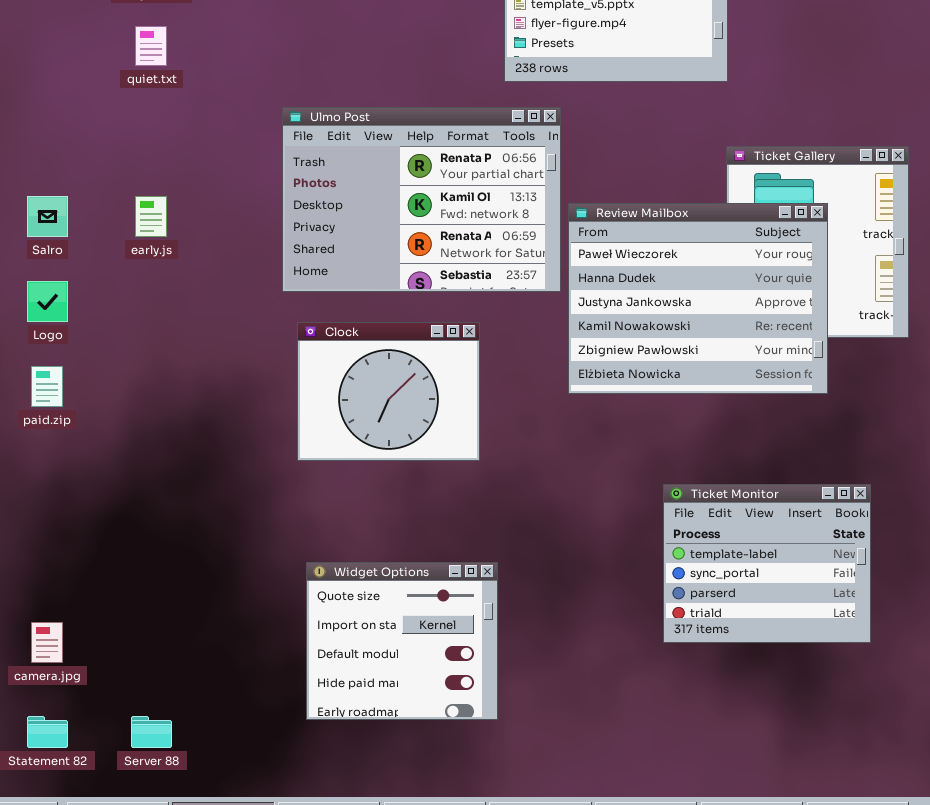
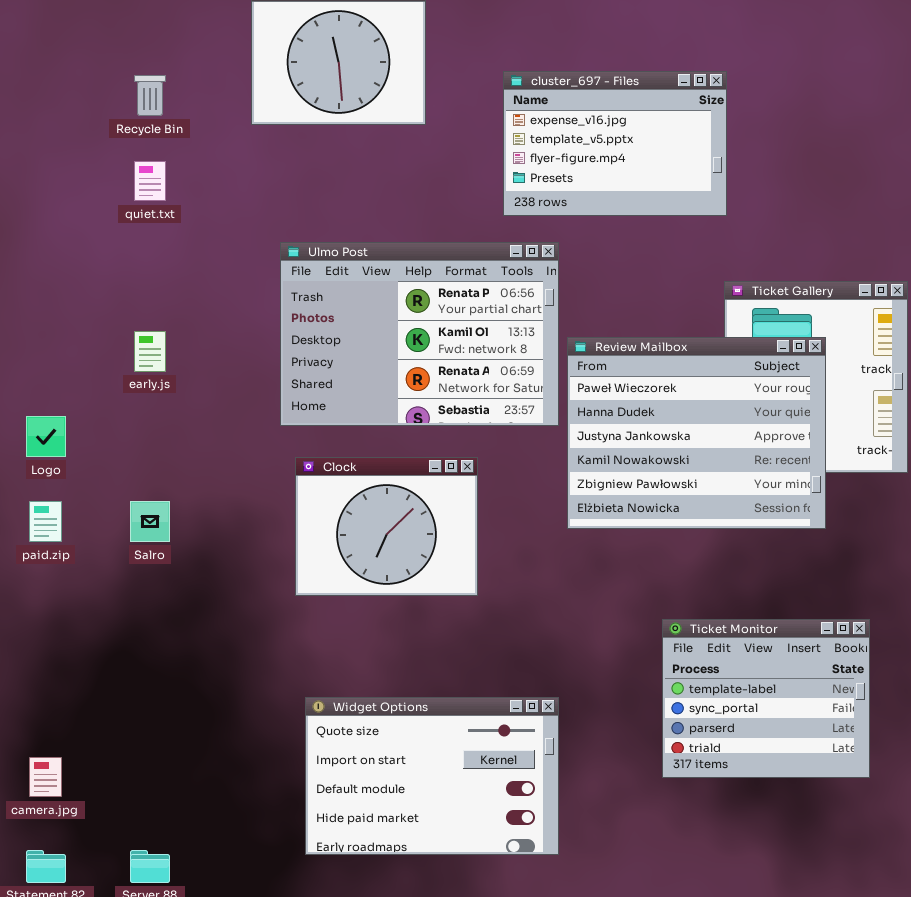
Salro: [27,196,68,237] -> [130,501,170,542], moved
Widget Options: [306,562,498,720] -> [305,697,559,855], resized

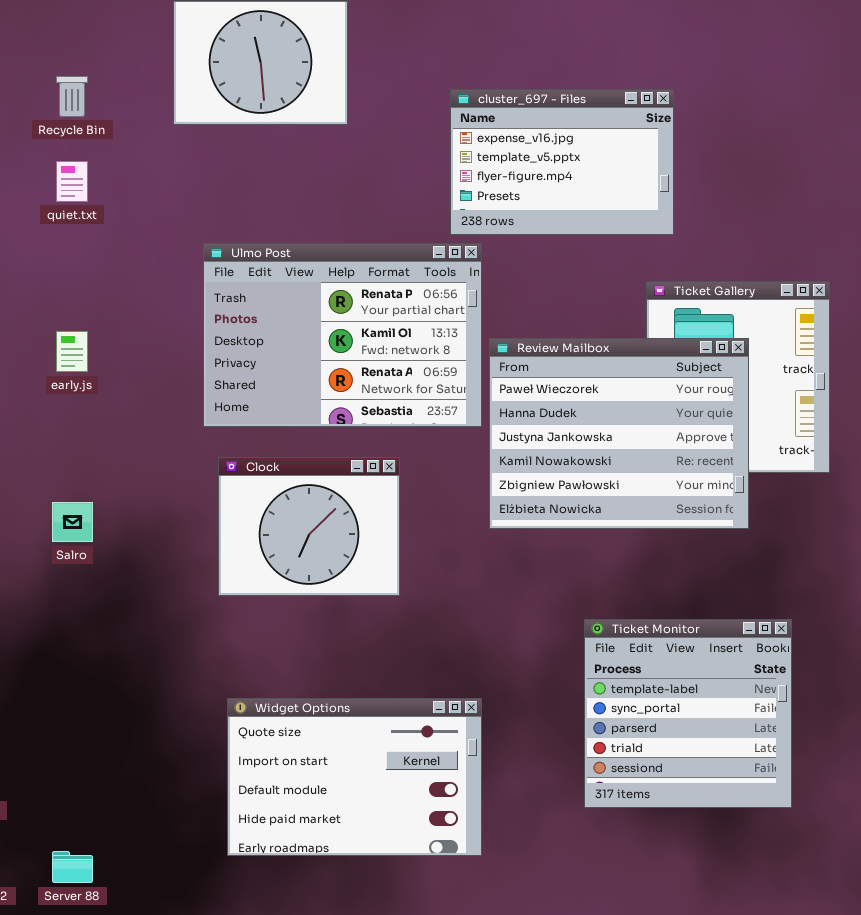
cluster_697 - Files: [503,71,727,216] -> [450,89,674,235], moved
Ticket Monitor: [662,619,870,778] -> [584,619,792,808], resized

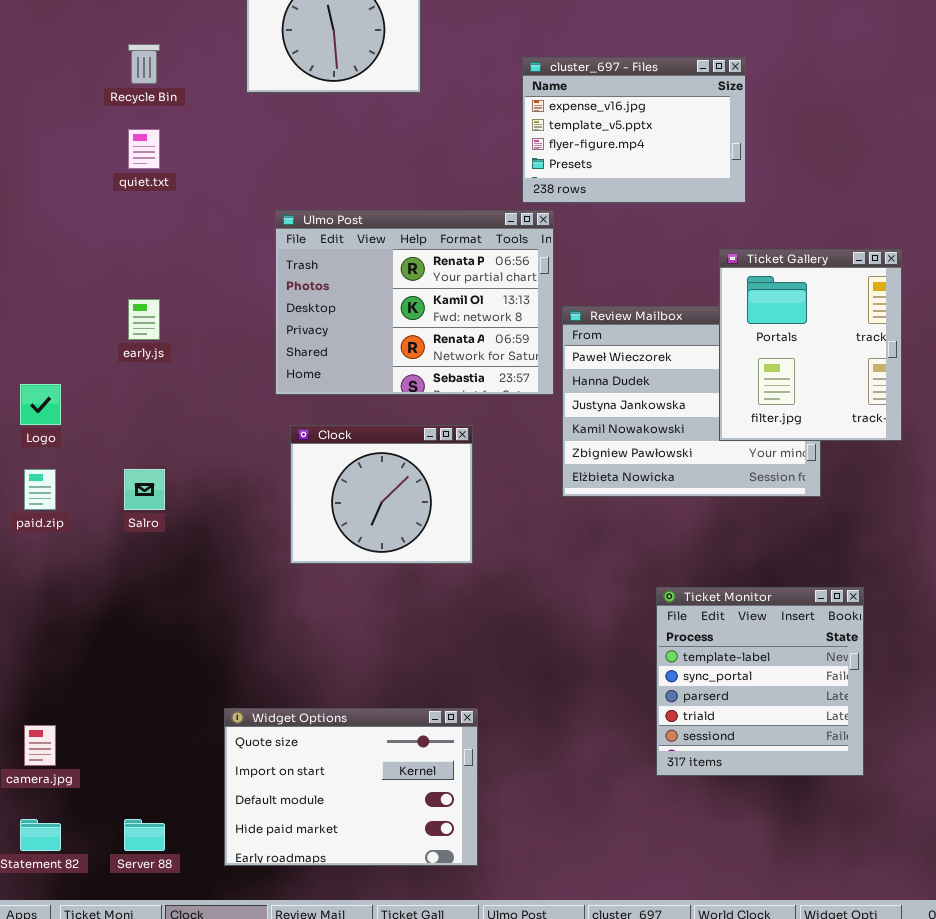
Ticket Gallery: [646,281,830,473] -> [719,249,902,441], raised
Widget Options: [227,698,482,856] -> [224,708,478,866], moved

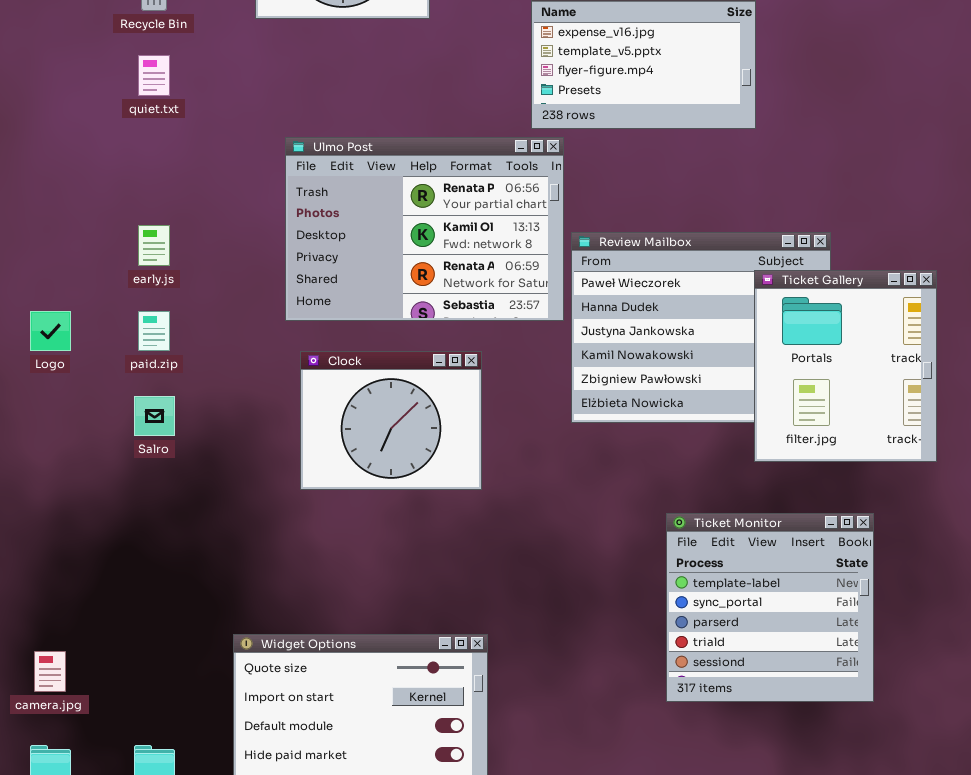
Ticket Gallery: [719,249,902,441] -> [754,270,937,462], moved
paid.zip: [24,469,56,510] -> [138,311,170,351], moved

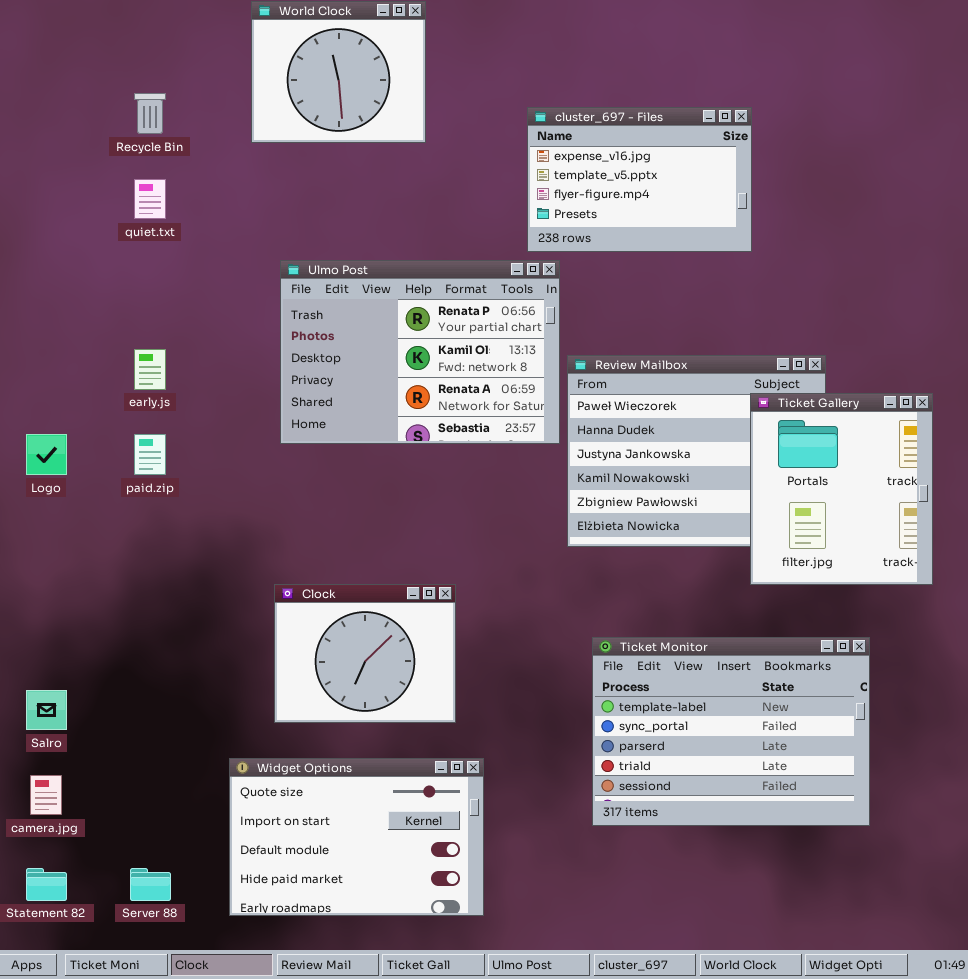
Clock: [300,351,482,490] -> [274,584,456,723], moved
Salro: [134,396,175,436] -> [26,690,67,730], moved
Ticket Monitor: [666,513,874,702] -> [592,637,870,826], resized

